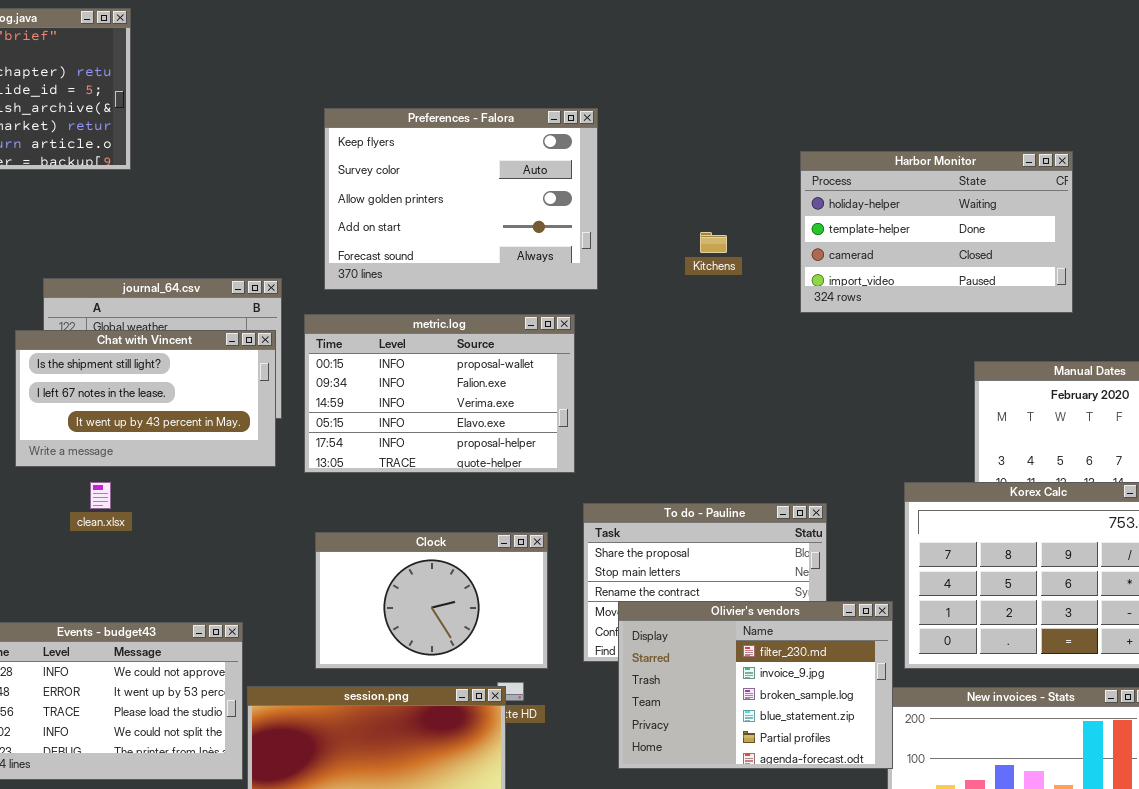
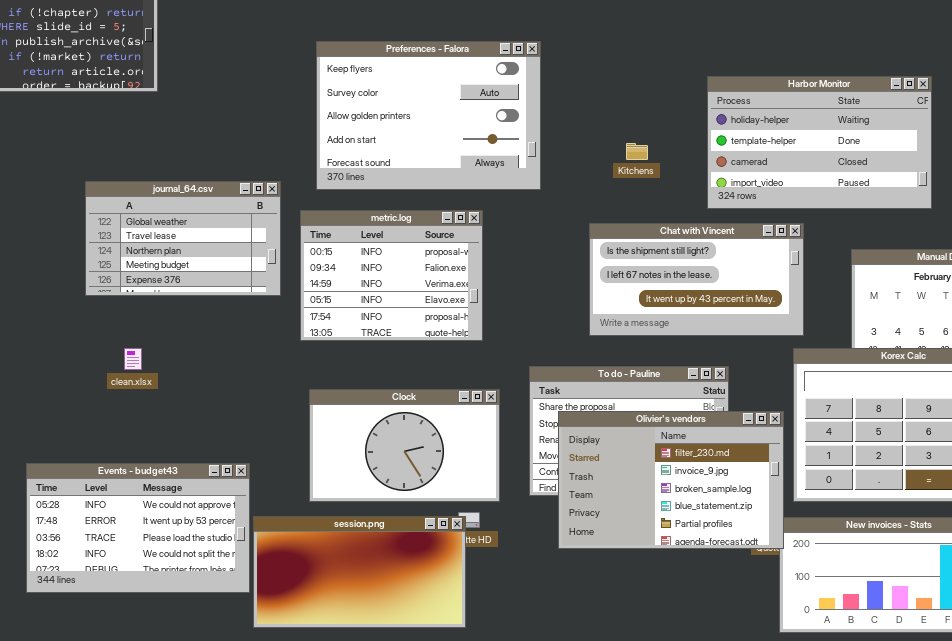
metric.log: [304,314,575,473] -> [300,210,483,341], resized
Chat with Vincent: [15,330,276,467] -> [589,223,804,336], moved
Olivier's vendors: [618,601,893,769] -> [558,411,784,549], moved

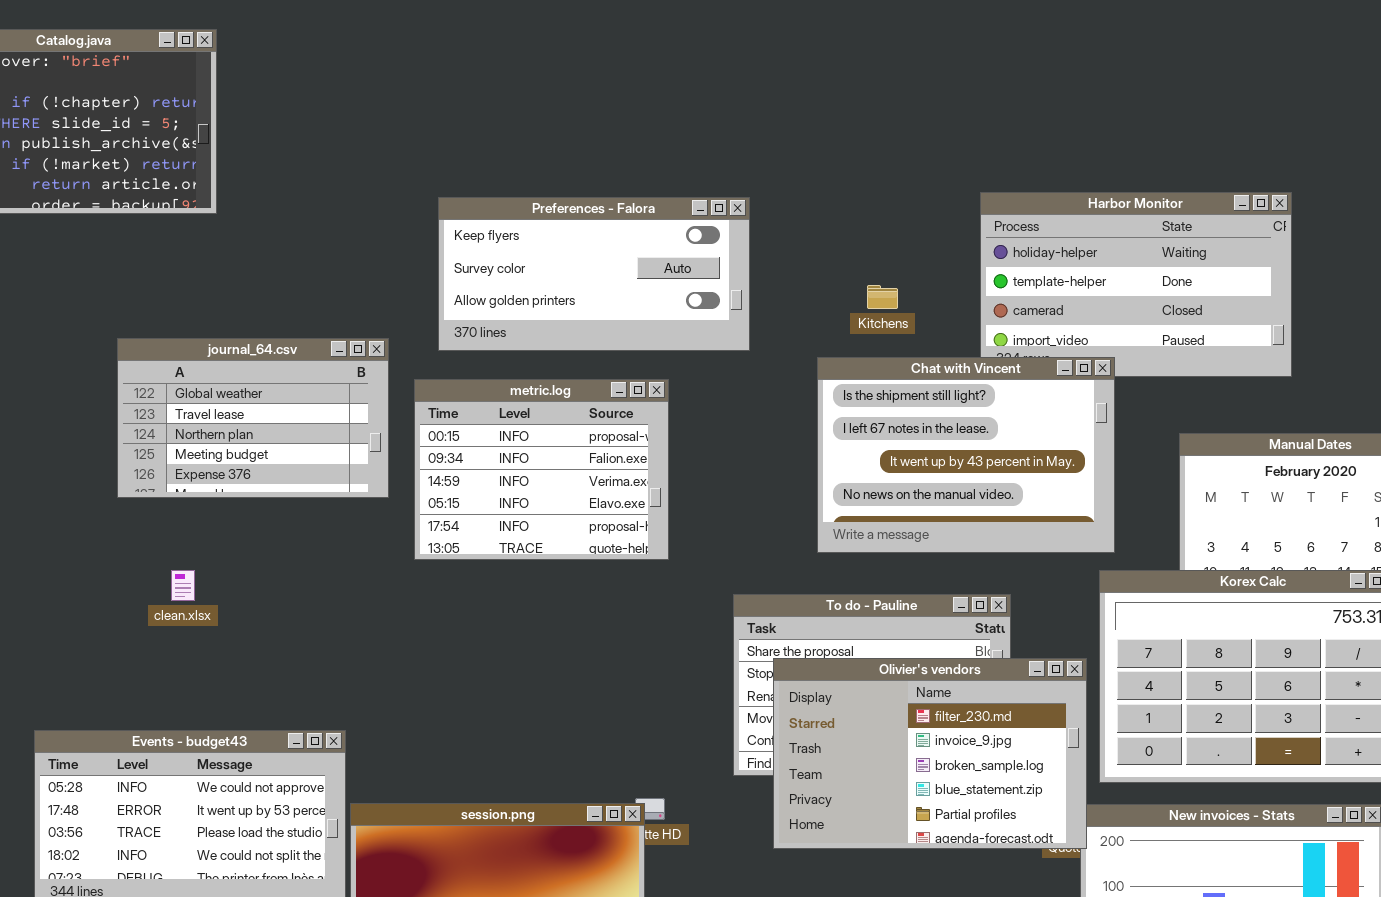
Preferences - Falora: [316,41,541,190] -> [438,197,750,351], resized
Chat with Vincent: [589,223,804,336] -> [817,357,1115,553], resized
Clock: [309,389,500,502] -> none, closed

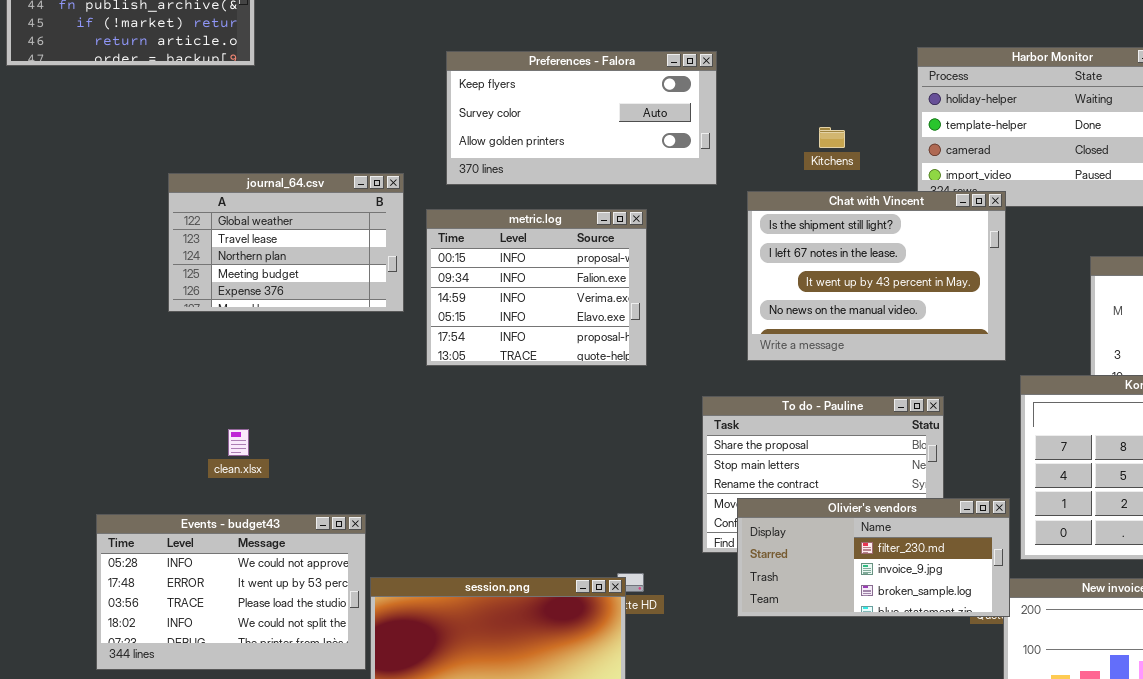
Chat with Vincent: [817,357,1115,553] -> [747,191,1006,361], moved
clean.xlsx: [171,570,195,601] -> [228,429,249,456], moved
Olivier's vendors: [773,658,1087,849] -> [737,498,1010,617], resized

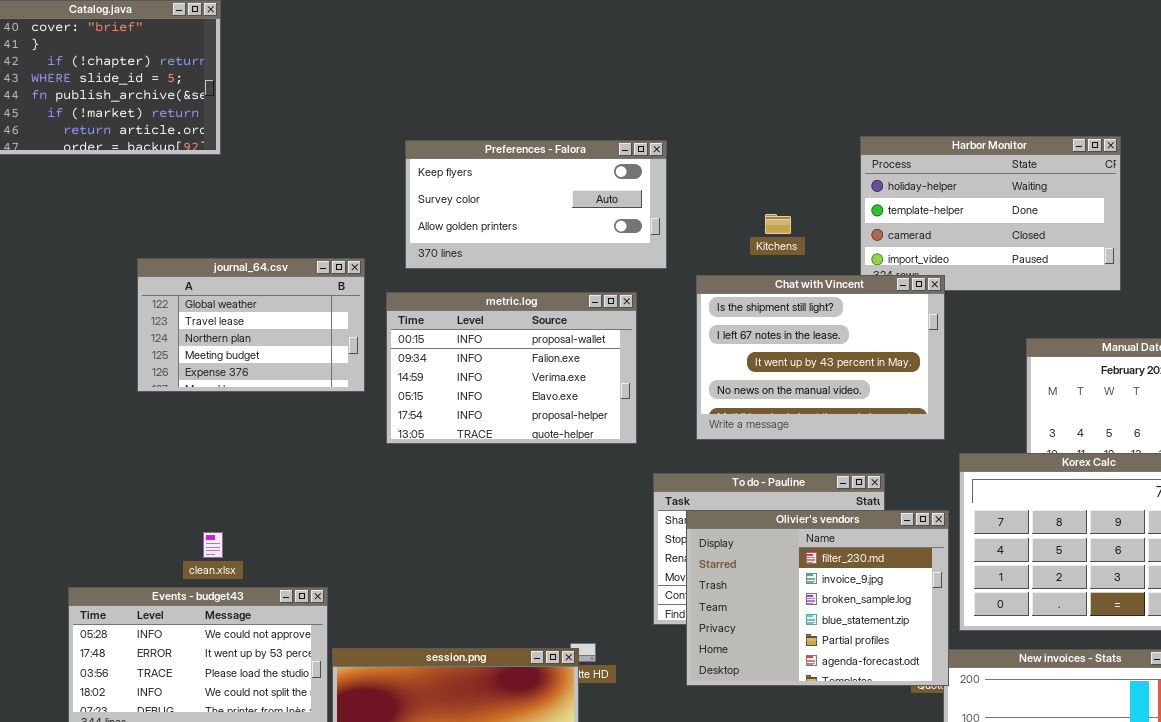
metric.log: [426,209,647,366] -> [386,292,637,444], resized
clean.xlsx: [228,429,249,456] -> [203,532,223,558], moved
Olivier's vendors: [737,498,1010,617] -> [686,510,949,686], resized

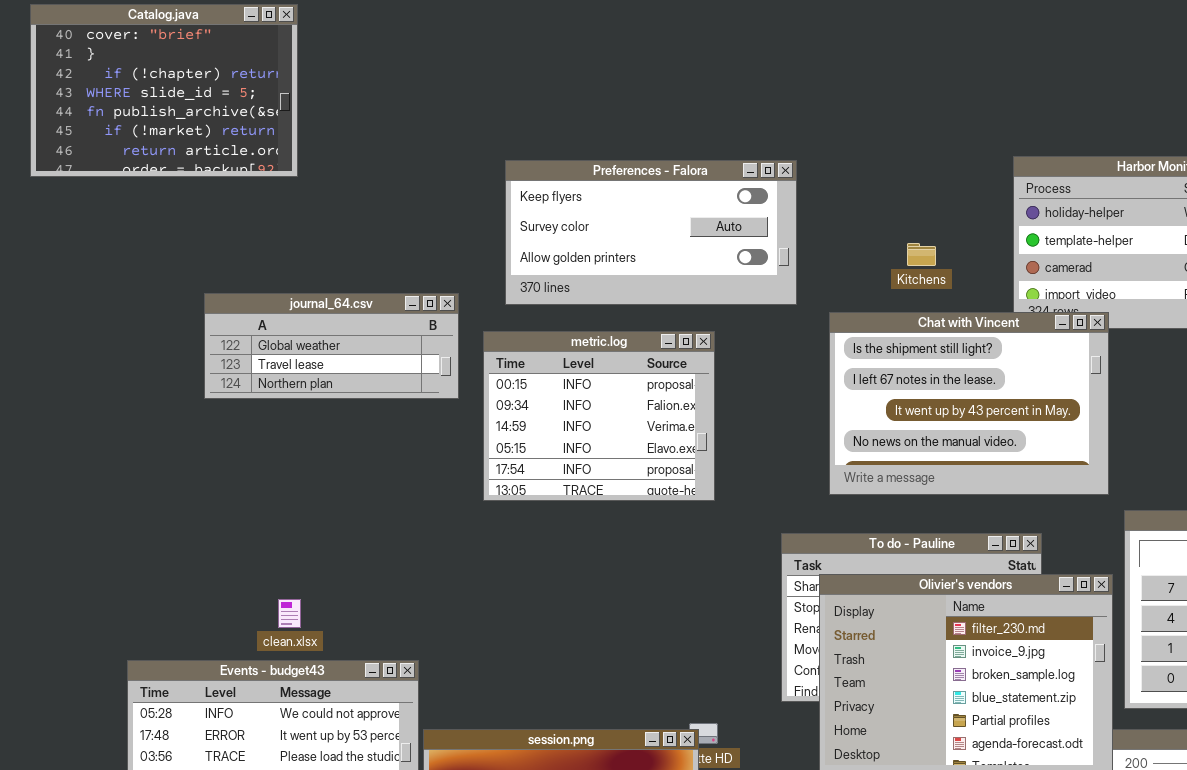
journal_64.csv: [137,258,365,392] -> [204,293,459,399], resized
metric.log: [386,292,637,444] -> [483,331,715,501], resized

